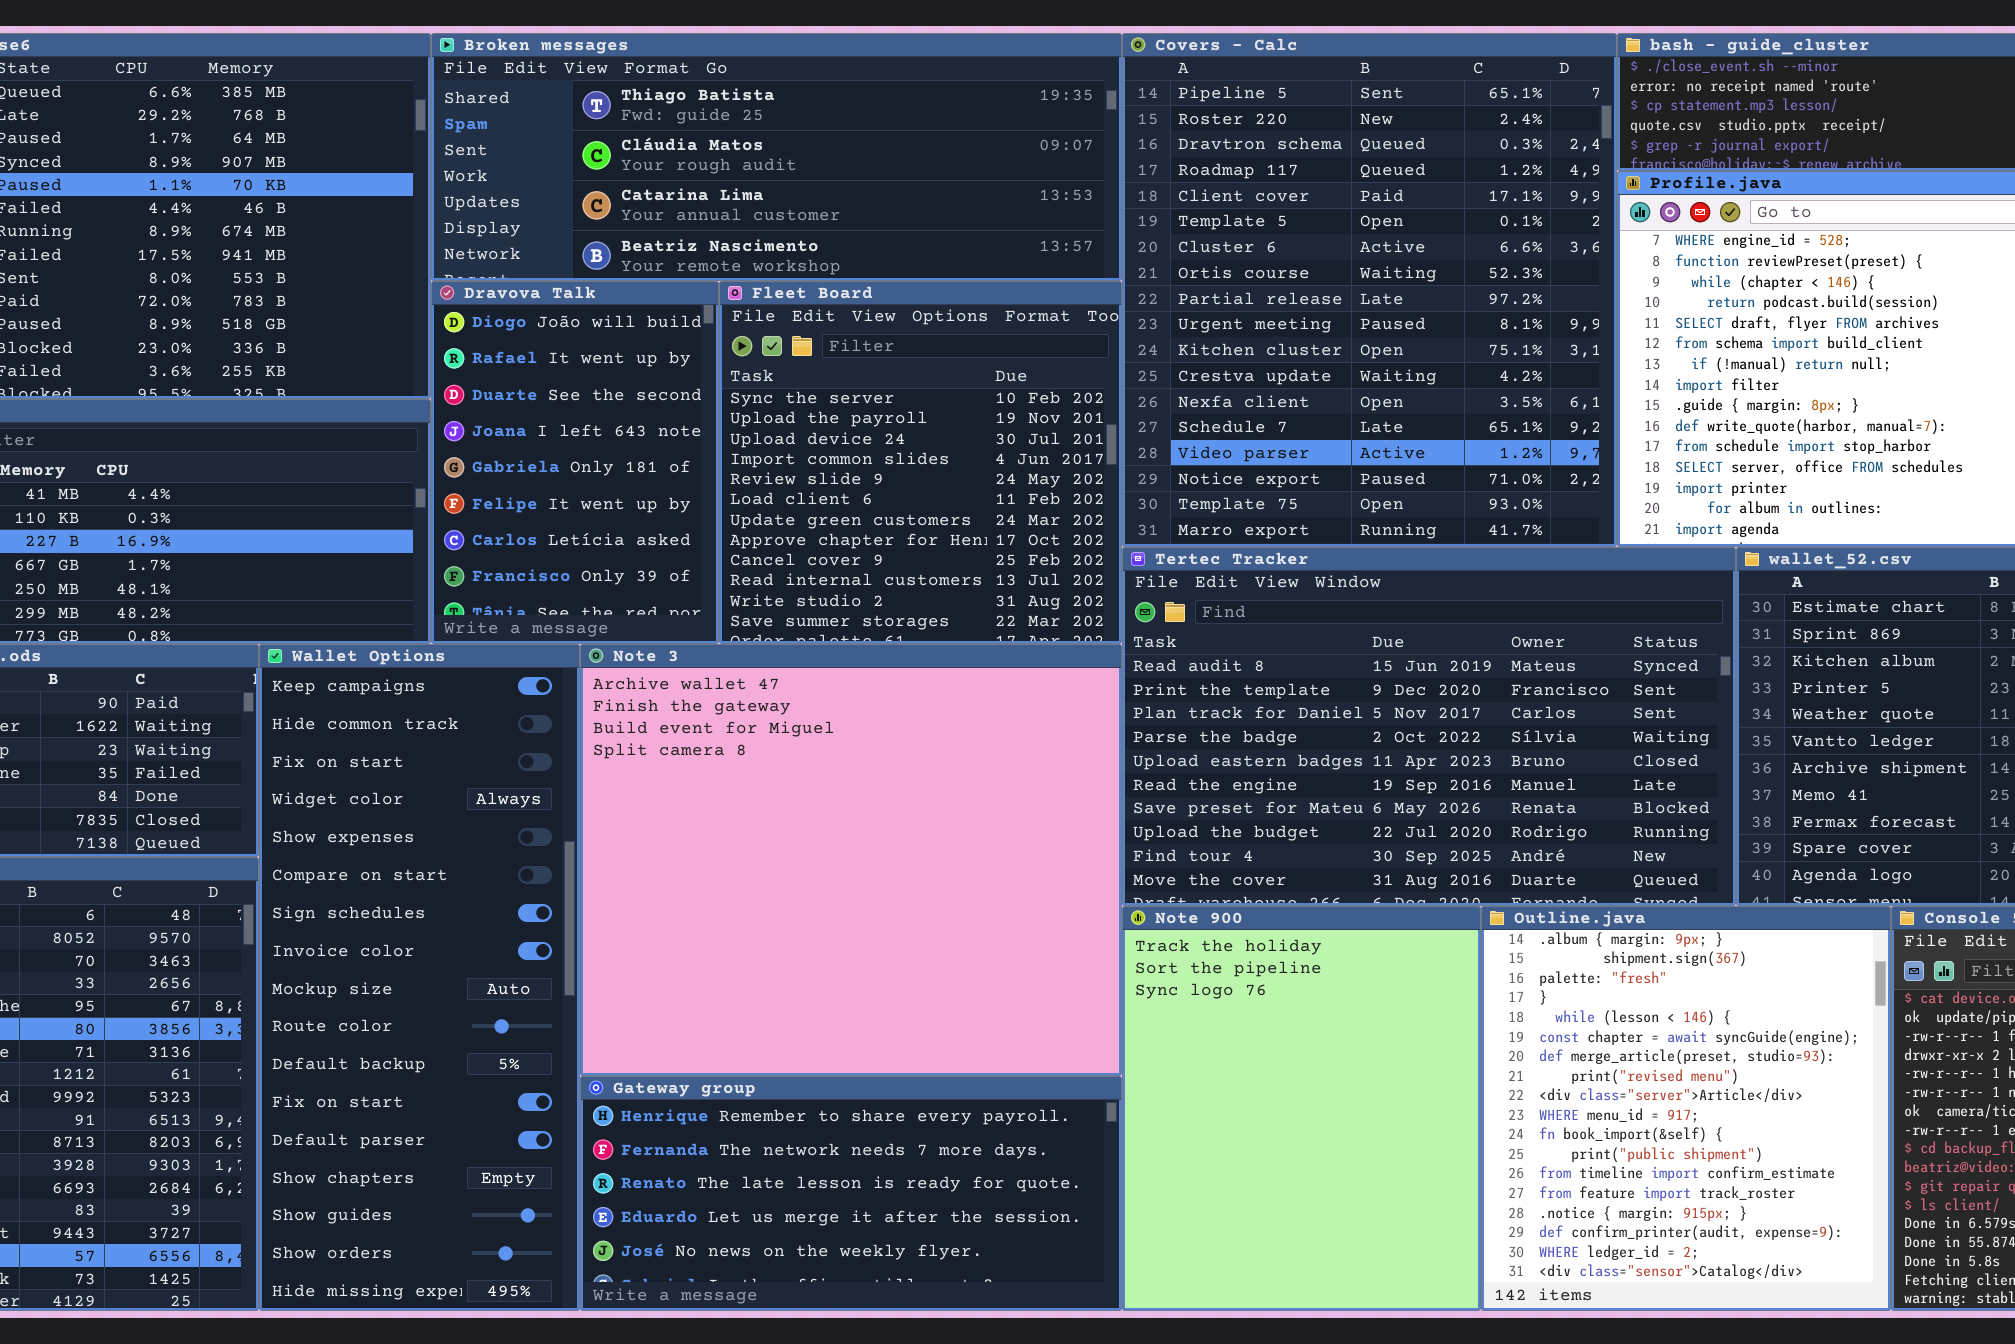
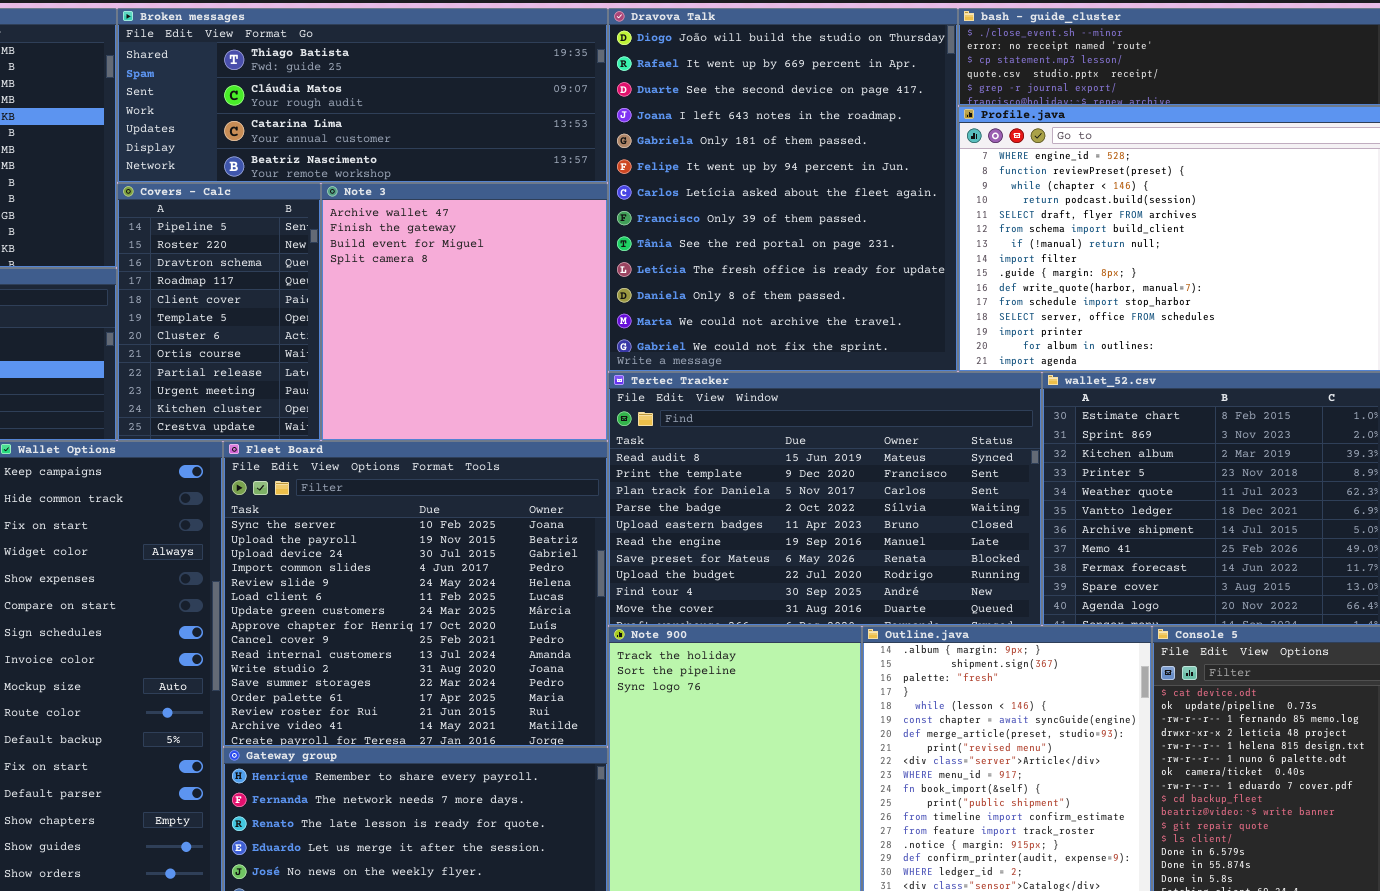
Covers - Calc: [1122,33,1617,547] -> [117,183,321,441], moved, resized
Dravova Talk: [431,281,719,644] -> [608,8,958,372], moved, resized
Fleet Board: [719,281,1122,644] -> [223,441,608,747], moved, resized
Note 3: [580,644,1122,1076] -> [321,183,608,441], moved, resized

